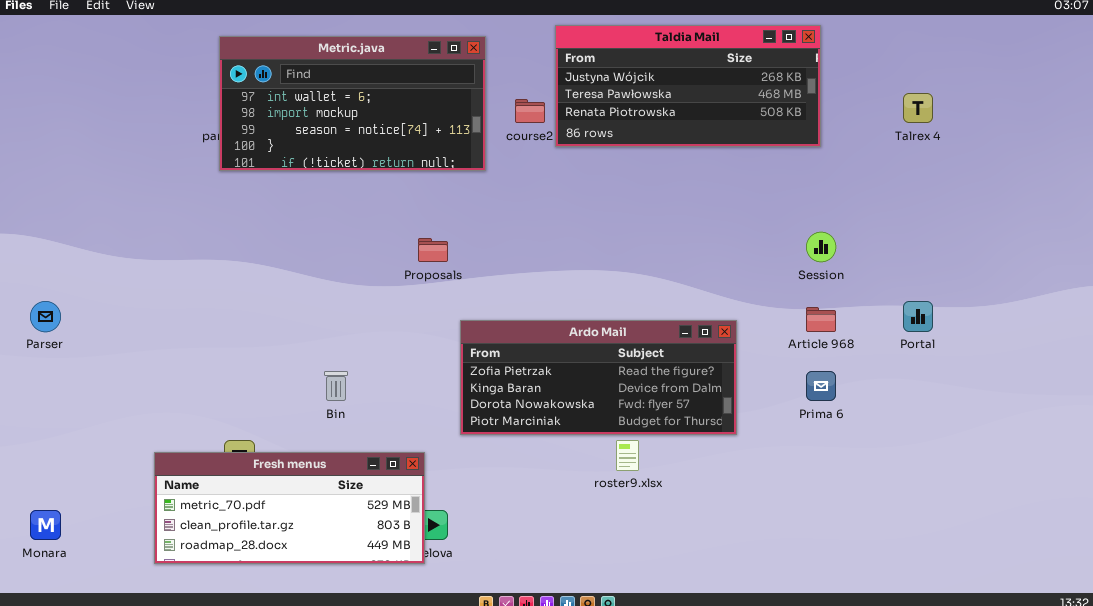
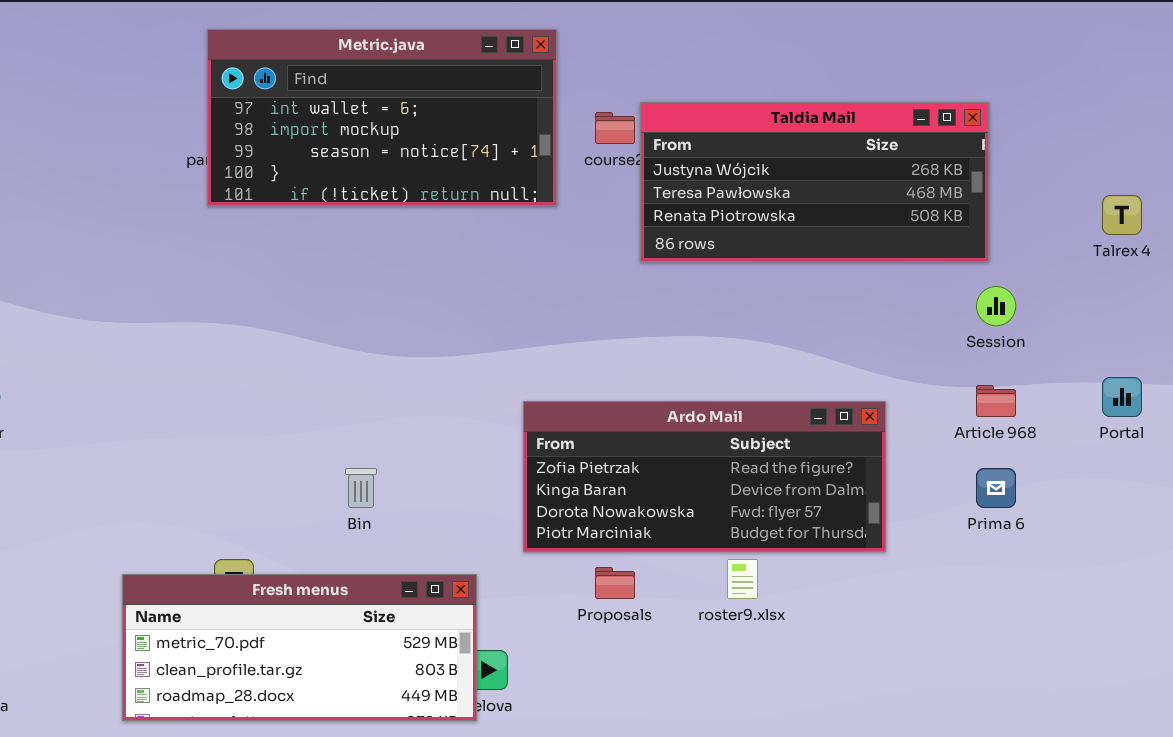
Taldia Mail: [555,25,821,147] -> [640,102,989,262], moved
Talrex 4: [903,93,933,123] -> [1102,195,1142,235], moved
Proposals: [418,238,448,262] -> [595,567,635,599], moved

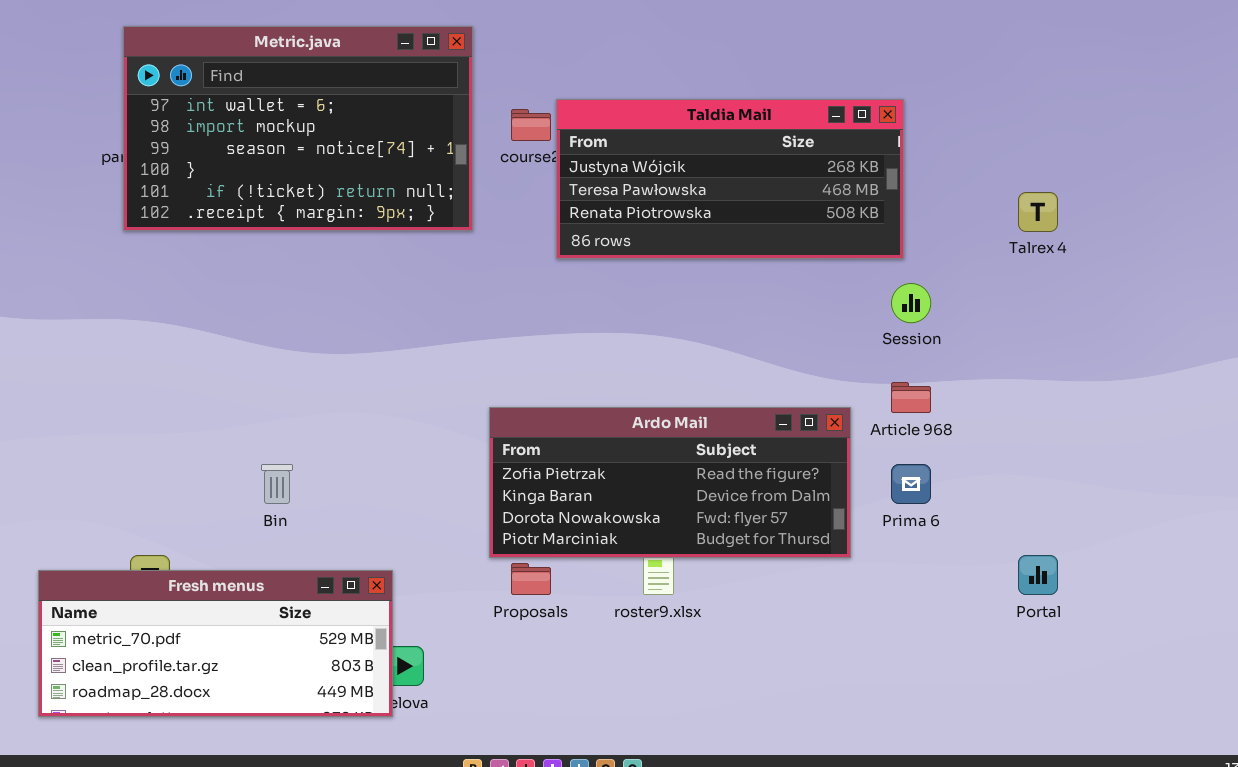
Metric.java: [207,29,557,206] -> [123,26,473,231], resized
Portal: [1102,377,1142,417] -> [1018,555,1058,595], moved
Ardo Mail: [523,401,886,552] -> [489,407,851,558], moved

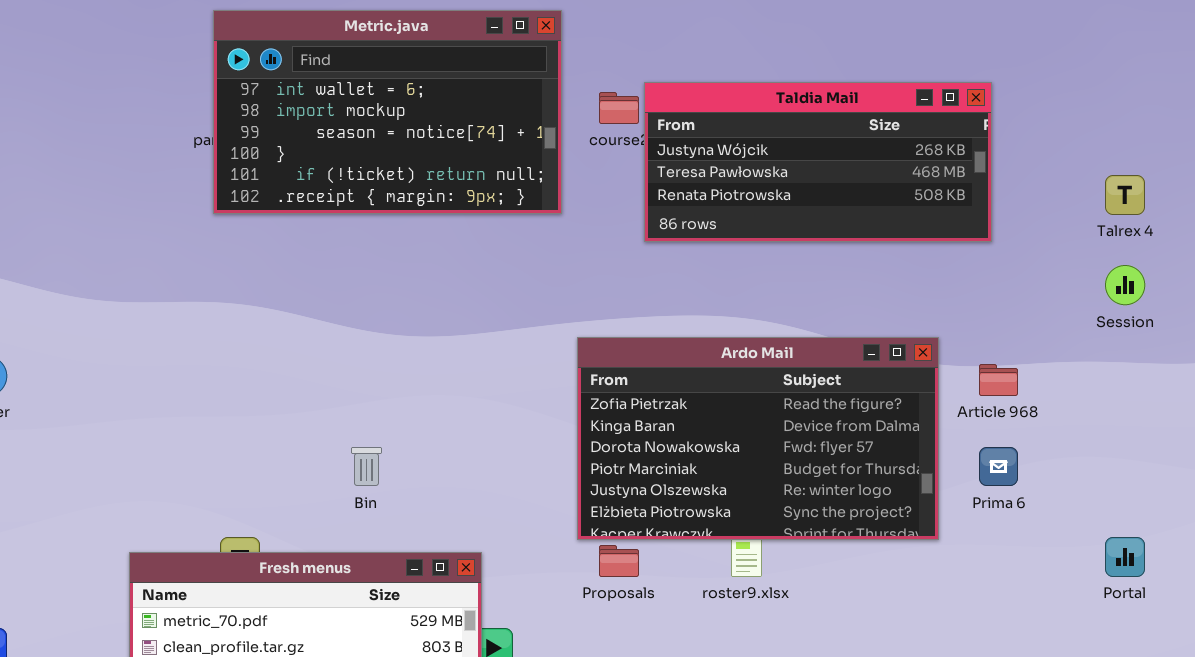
Session: [891,283,931,323] -> [1105,265,1145,305], moved
Ardo Mail: [489,407,851,558] -> [577,337,939,540], resized

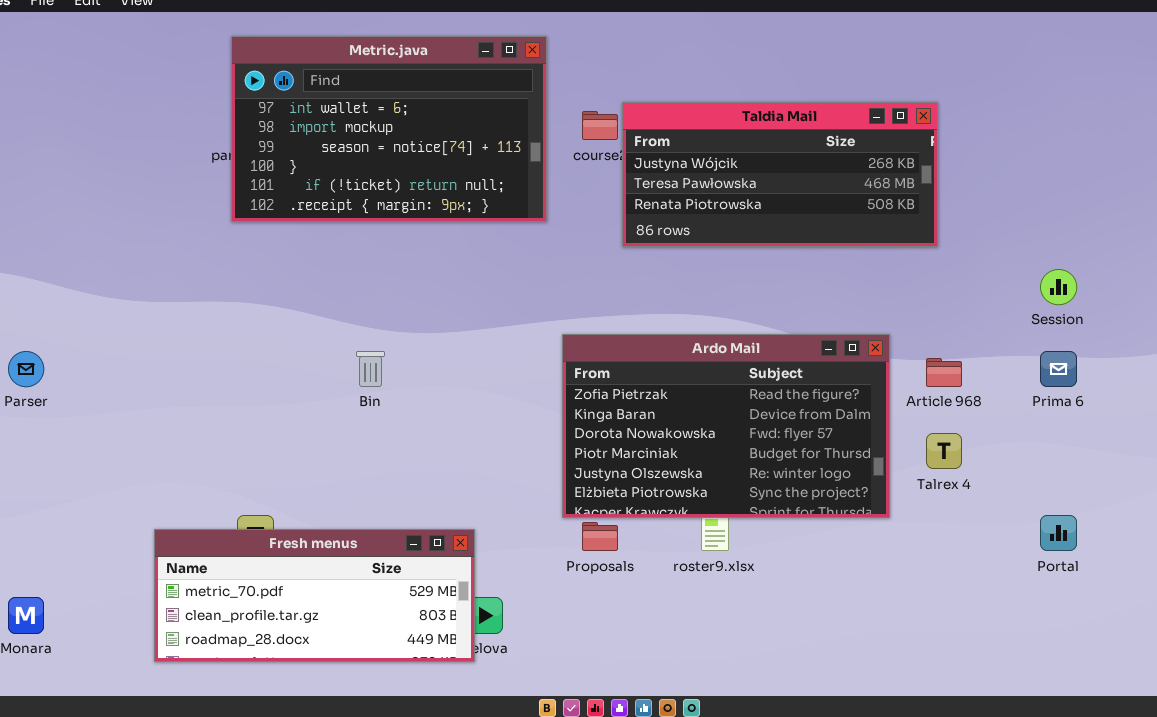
Talrex 4: [1105,175,1145,215] -> [926,433,962,469], moved
Bin: [351,447,382,486] -> [356,351,385,387], moved
Prima 6: [979,447,1018,486] -> [1040,351,1077,387], moved

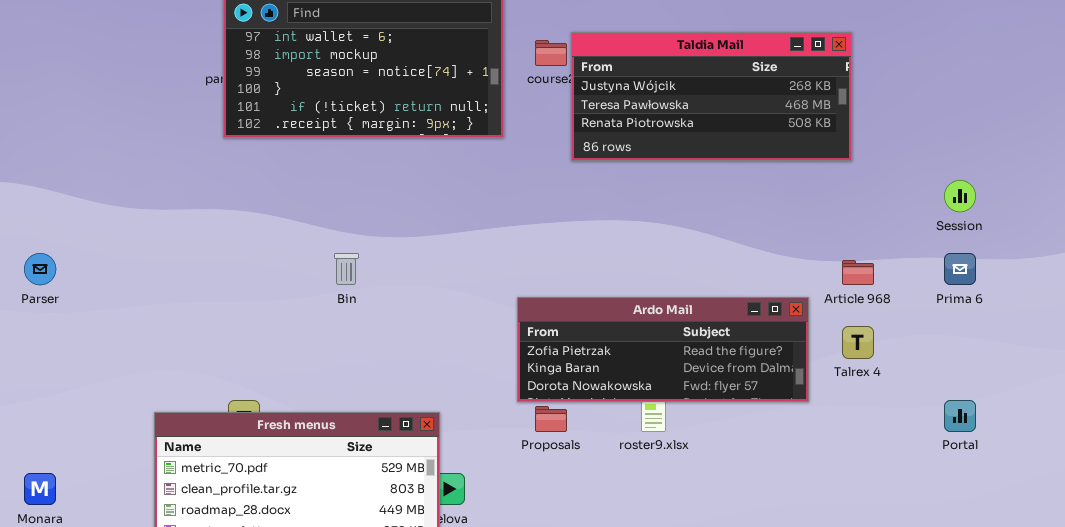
Ardo Mail: [562,334,890,518] -> [517,297,809,402], resized

